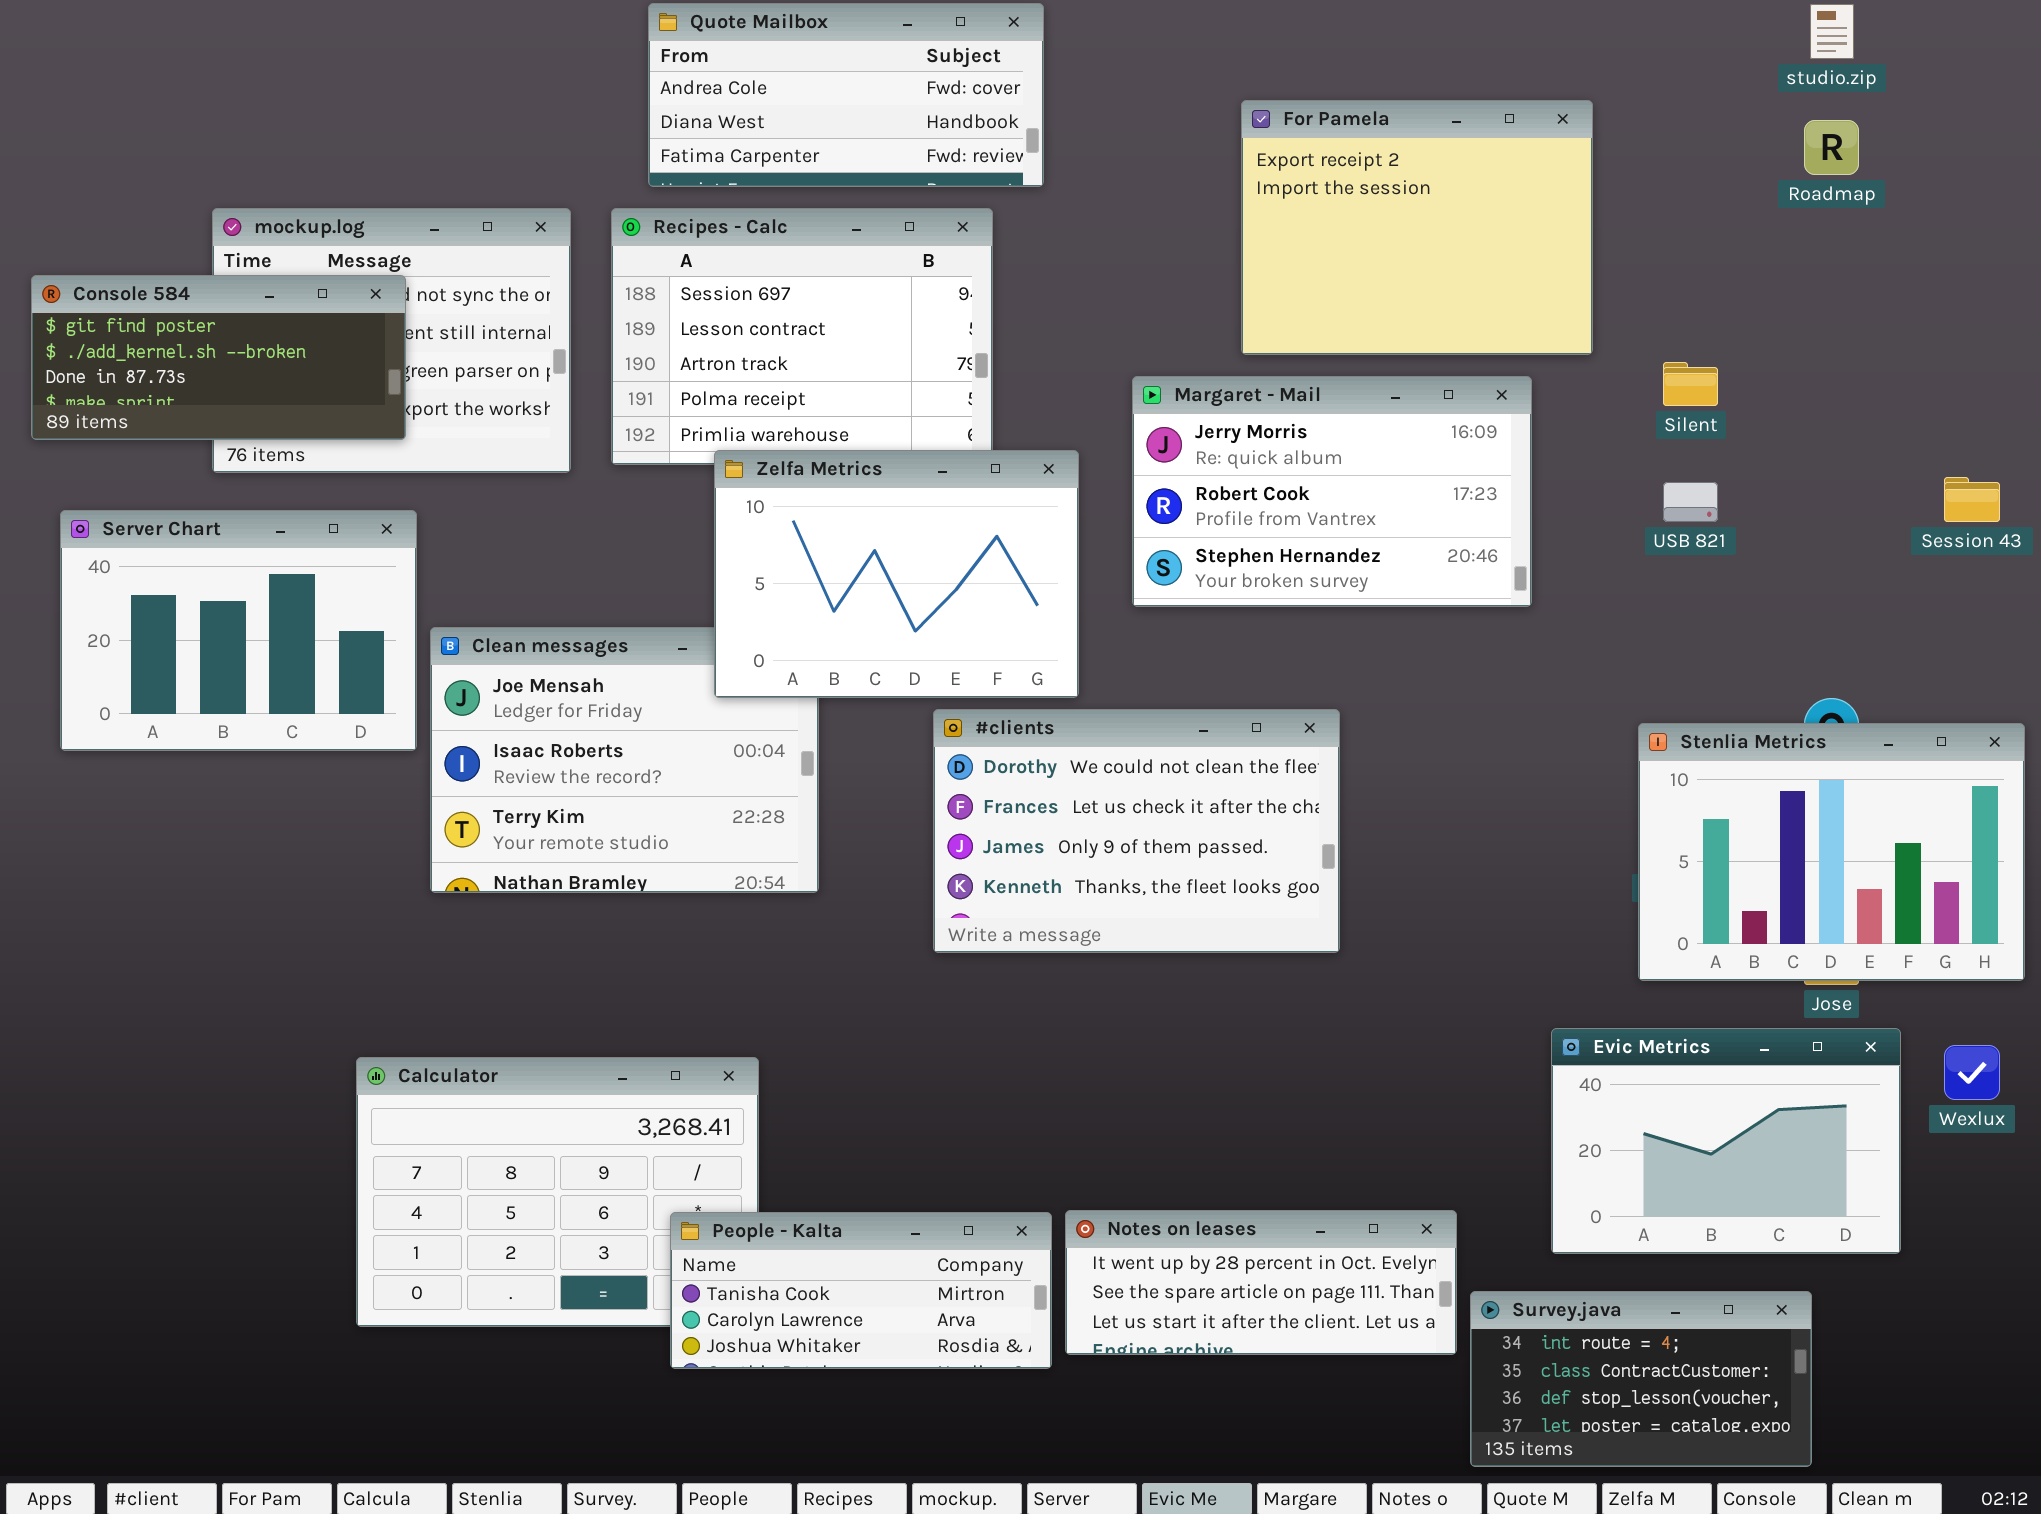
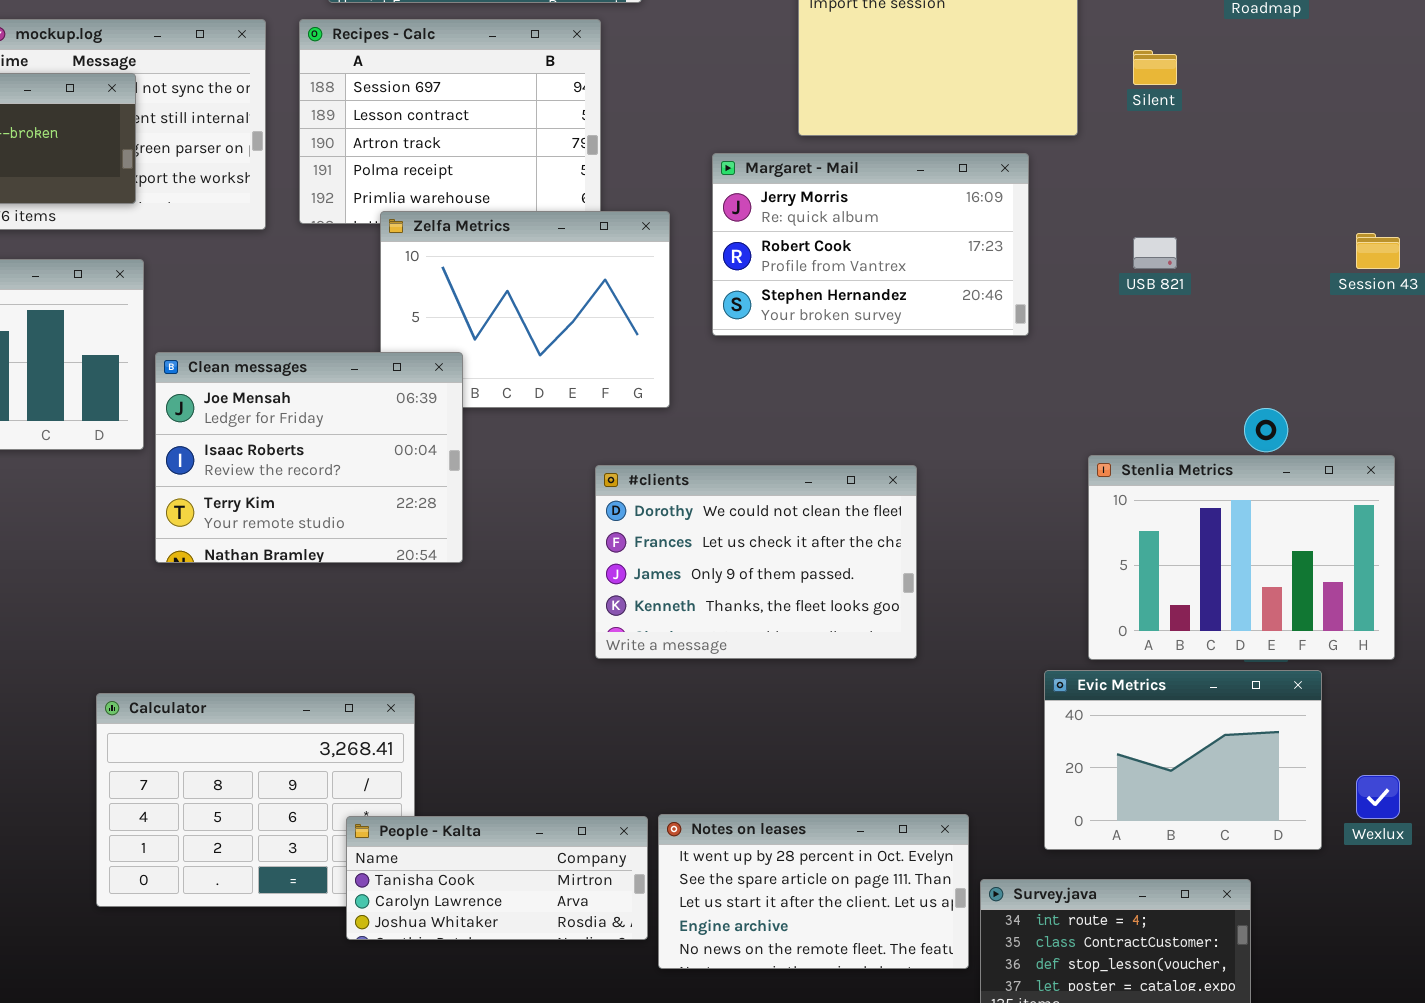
Silent: [1663,362,1718,406] -> [1133,50,1177,85], moved
Clean messages: [430,627,819,893] -> [155,352,463,563], raised
#clients: [933,709,1340,953] -> [595,465,917,659], moved
Stenlia Metrics: [1638,723,2025,981] -> [1088,455,1395,660], moved
Wexlux: [1944,1045,2000,1100] -> [1356,775,1400,819], moved
Notes on leases: [1065,1210,1457,1355] -> [658,814,969,969], resized

